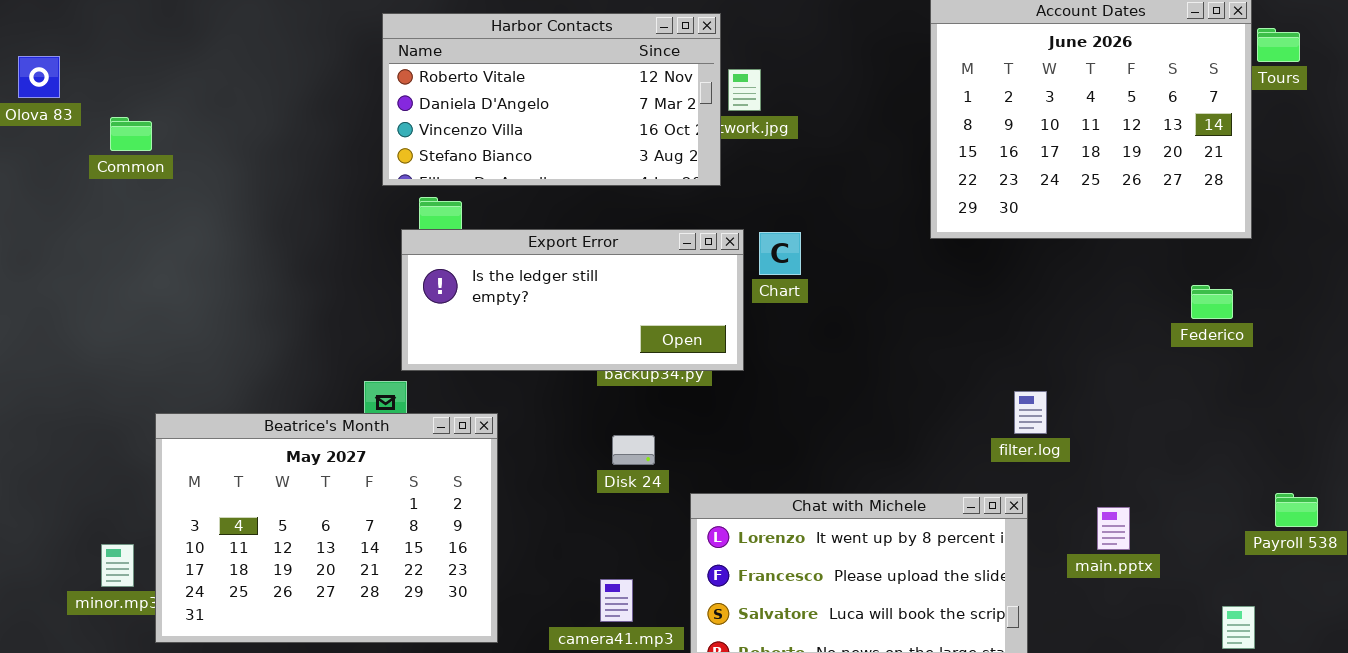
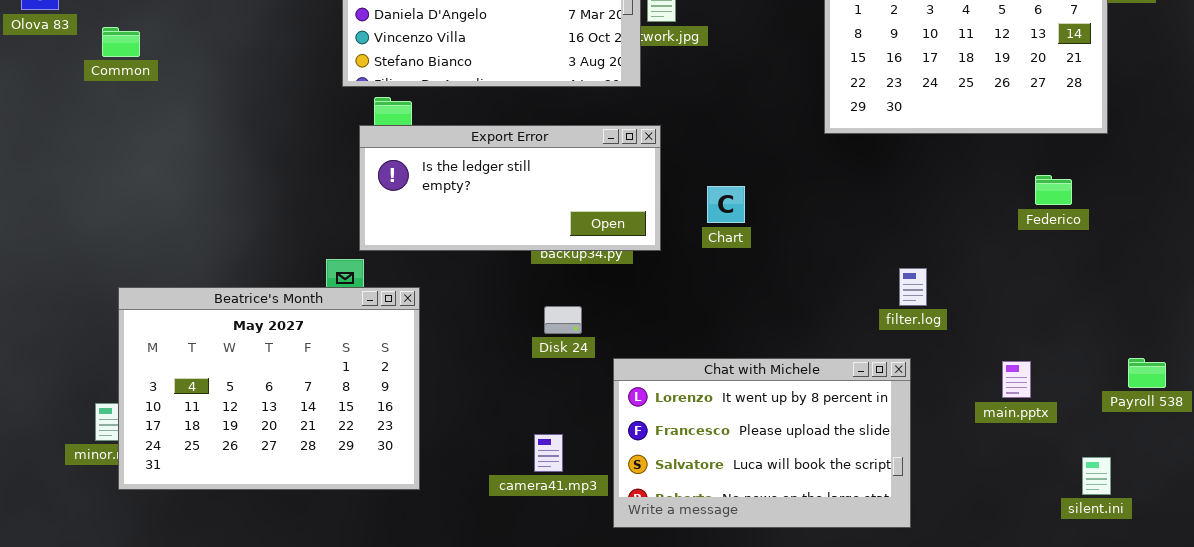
Chart: [759,232,801,275] -> [707,186,745,223], moved
Federico: [1191,285,1233,319] -> [1035,175,1072,205], moved
Beatrice's Month: [155,413,498,643] -> [118,287,420,490], moved
main.pptx: [1097,507,1130,550] -> [1002,361,1031,398], moved

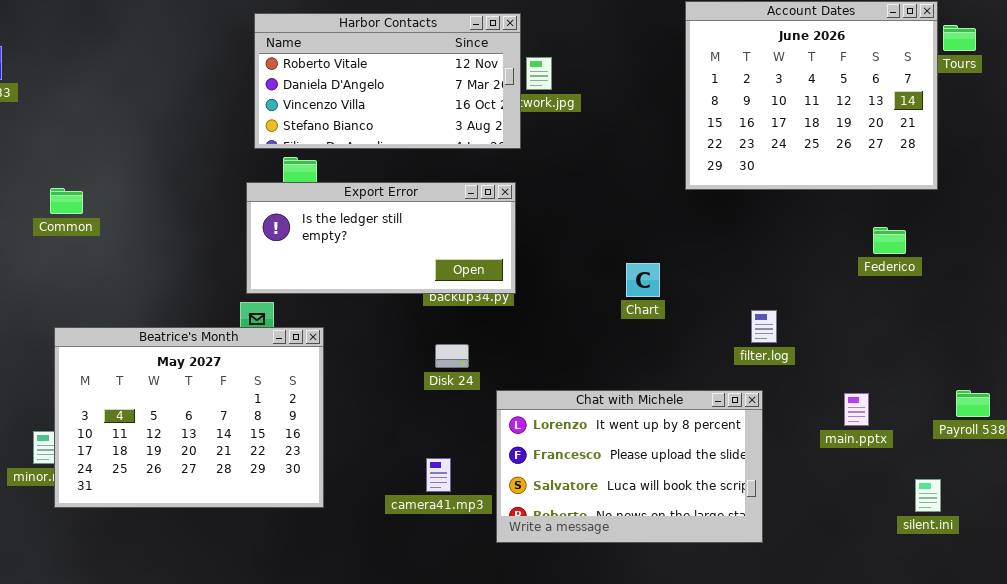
Common: [102,27,140,57] -> [50,188,83,214], moved
Export Error: [359,125,661,251] -> [246,182,516,294], moved
Chart: [707,186,745,223] -> [626,263,660,297], moved

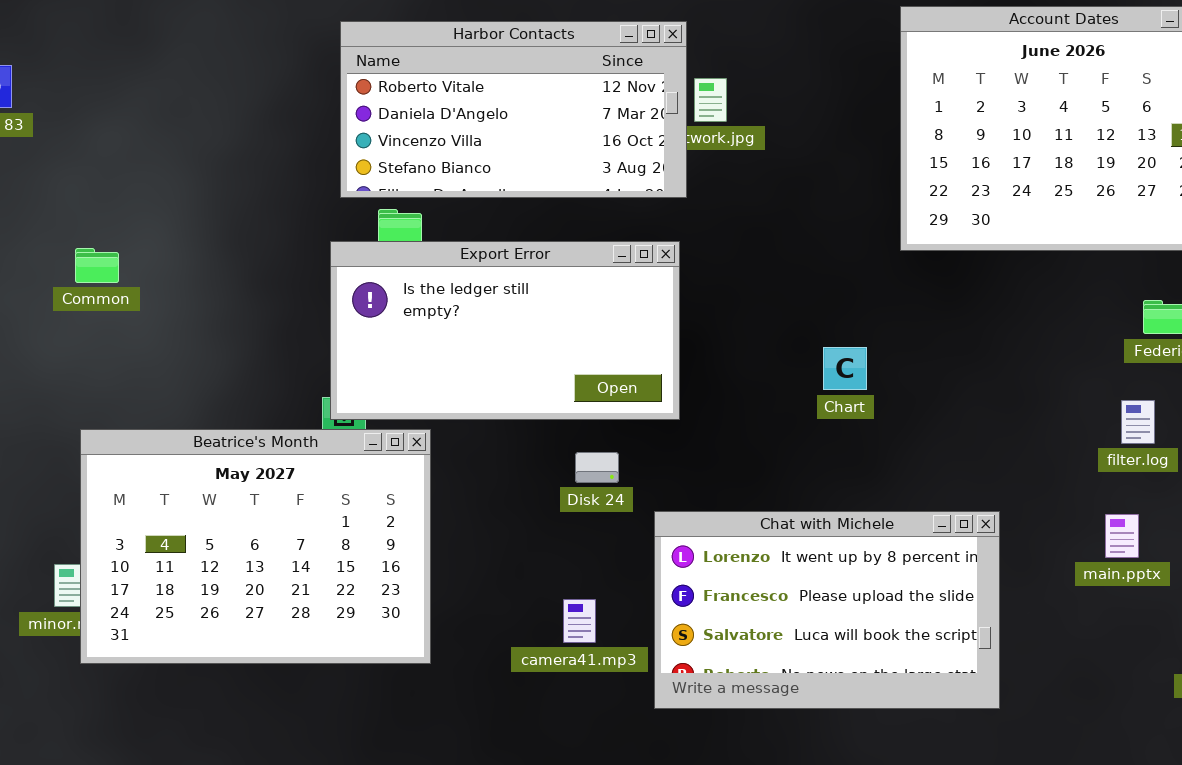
Export Error: [246,182,516,294] -> [330,241,680,420], resized
filter.log: [751,310,777,343] -> [1121,400,1155,444], moved

